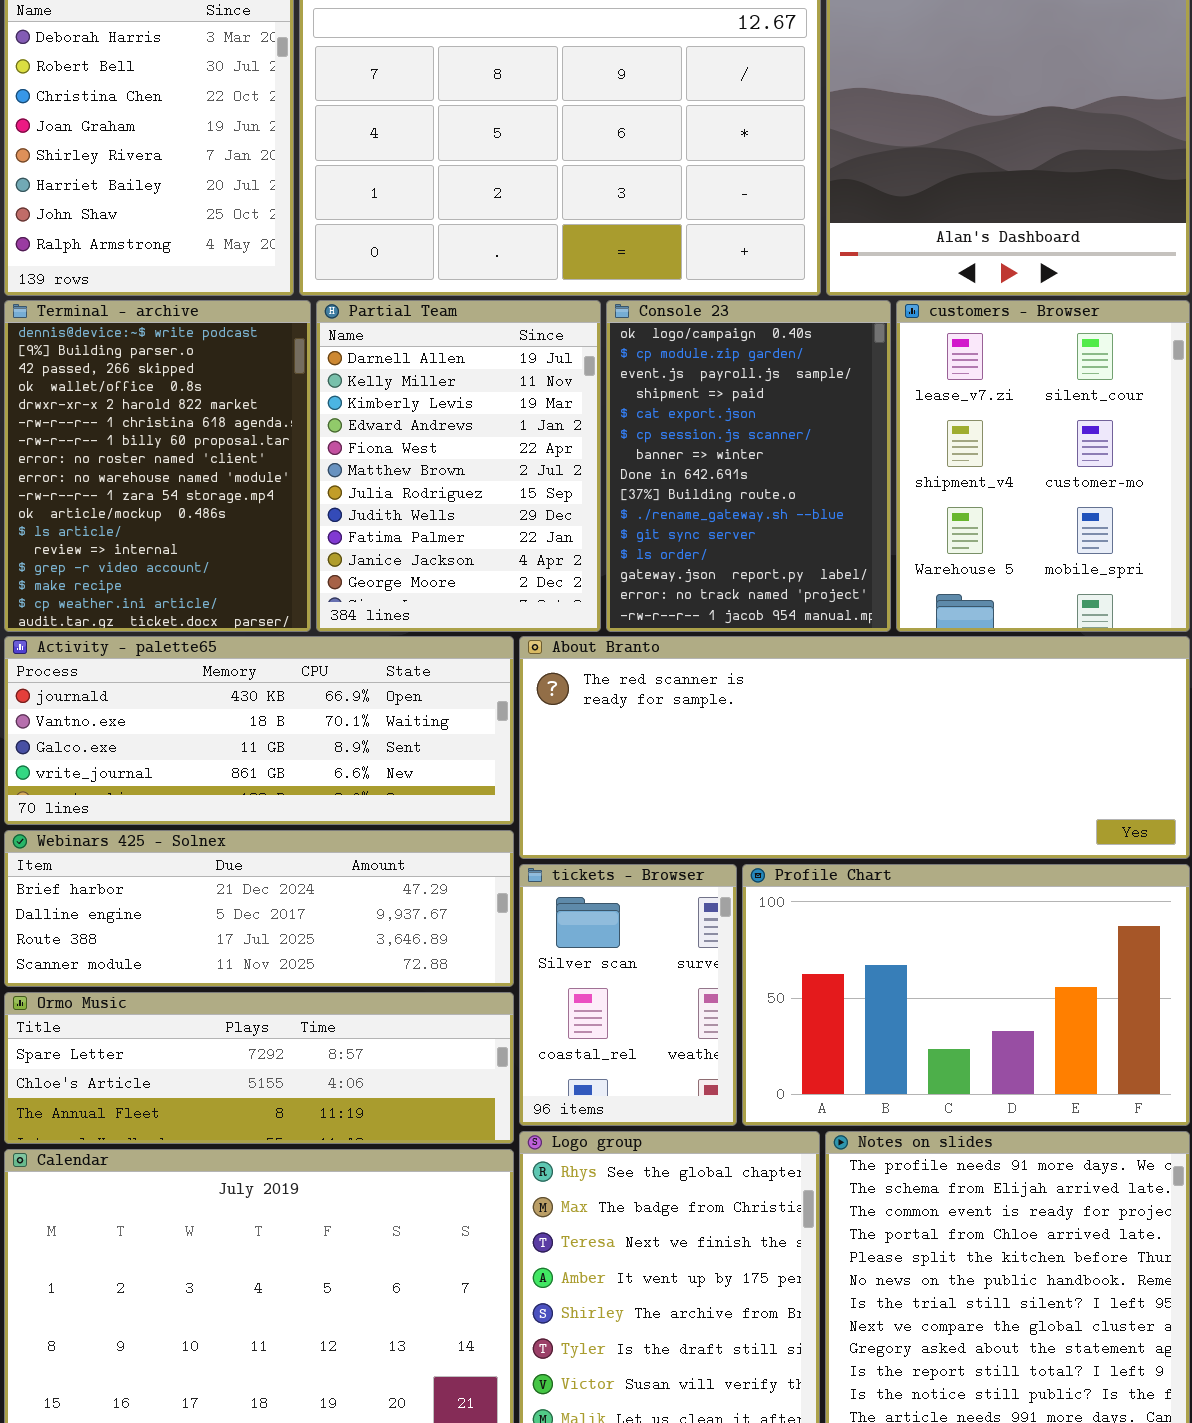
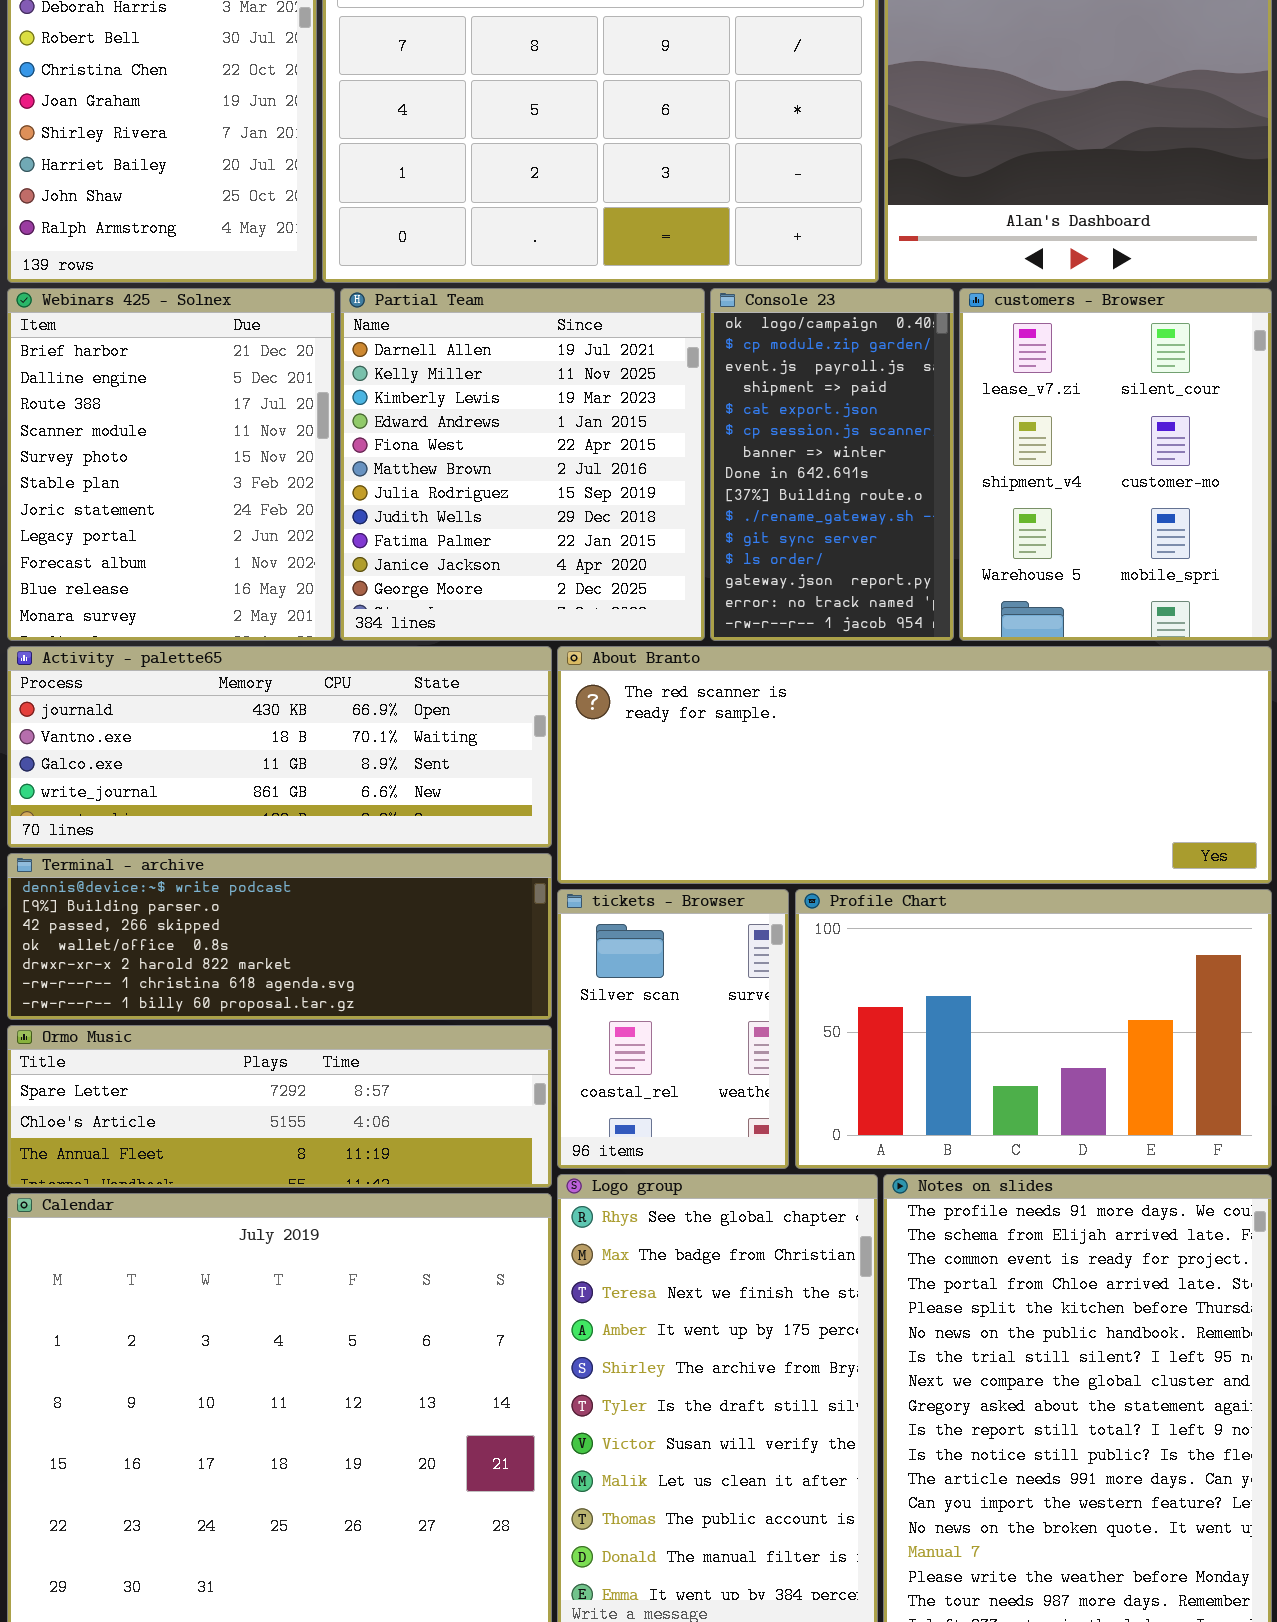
Terminal - archive: [4,300,311,632] -> [7,853,552,1020], moved, resized
Partial Team: [316,300,601,632] -> [340,288,705,641], resized
Console 23: [606,300,891,632] -> [710,288,954,641], resized
Webinars 425 - Solnex: [4,830,514,987] -> [7,288,335,641], moved, resized

